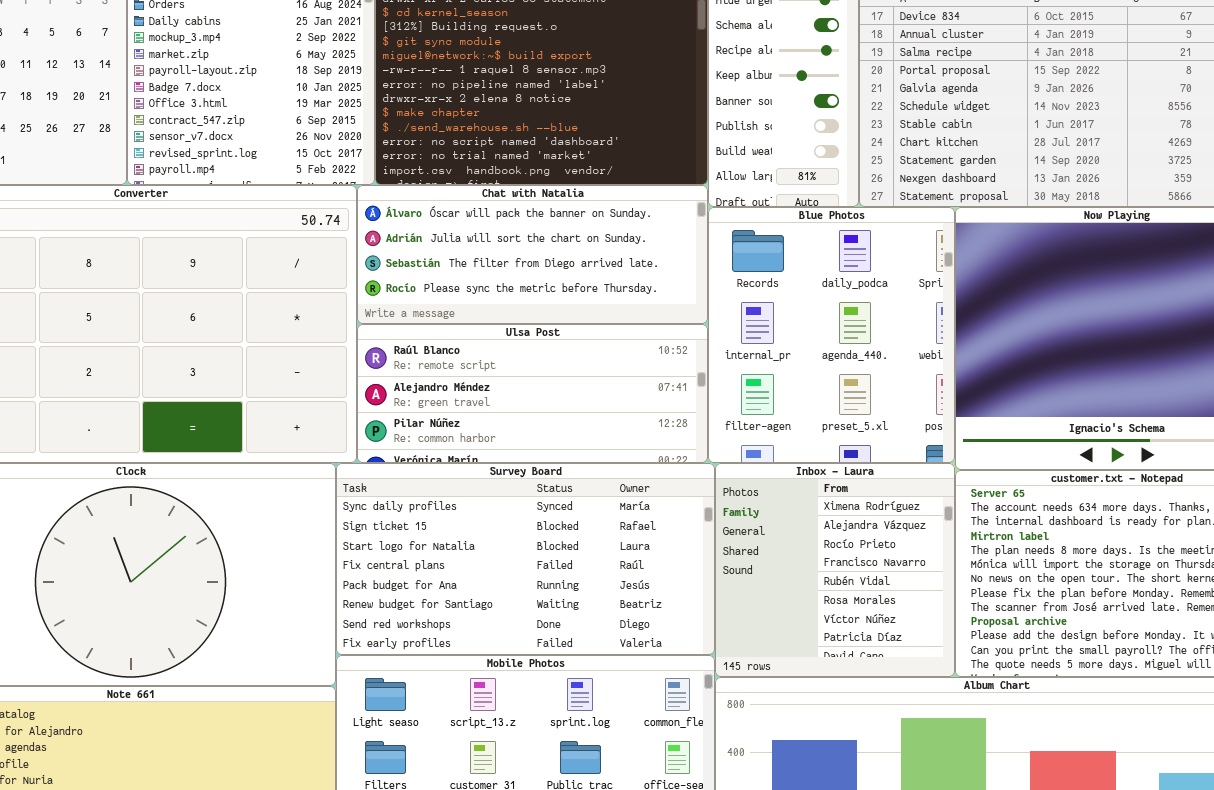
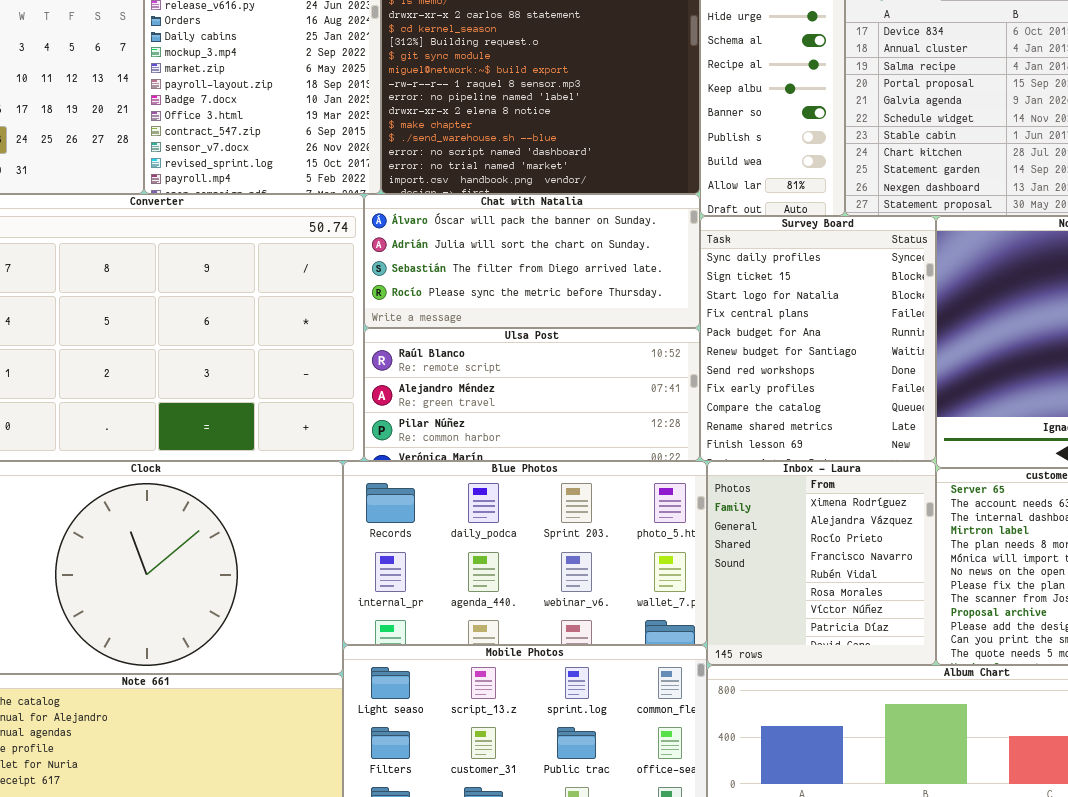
Blue Photos: [708,207,955,463] -> [343,461,707,645], moved, resized
Survey Board: [336,463,715,655] -> [700,216,936,461], moved, resized

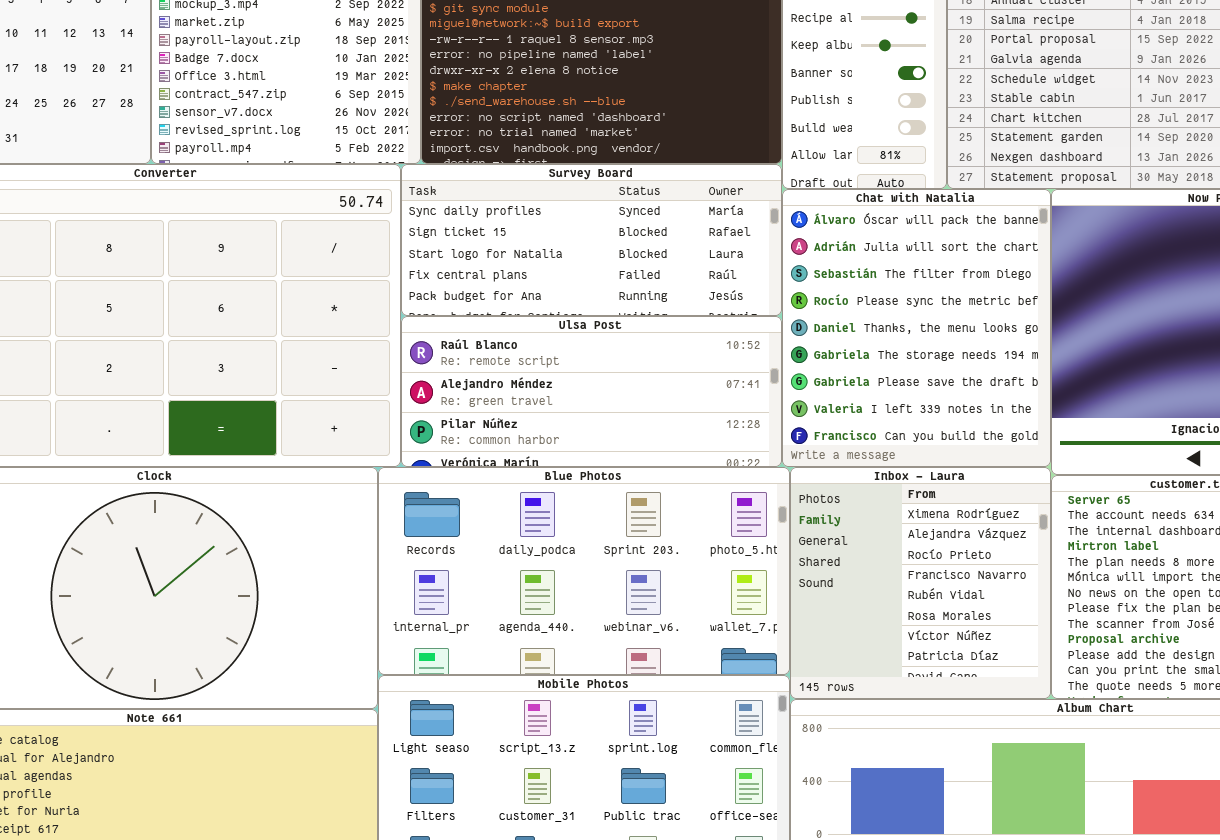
Chat with Natalia: [364,194,700,328] -> [782,189,1051,467], moved, resized
Survey Board: [700,216,936,461] -> [401,164,782,316], moved, resized

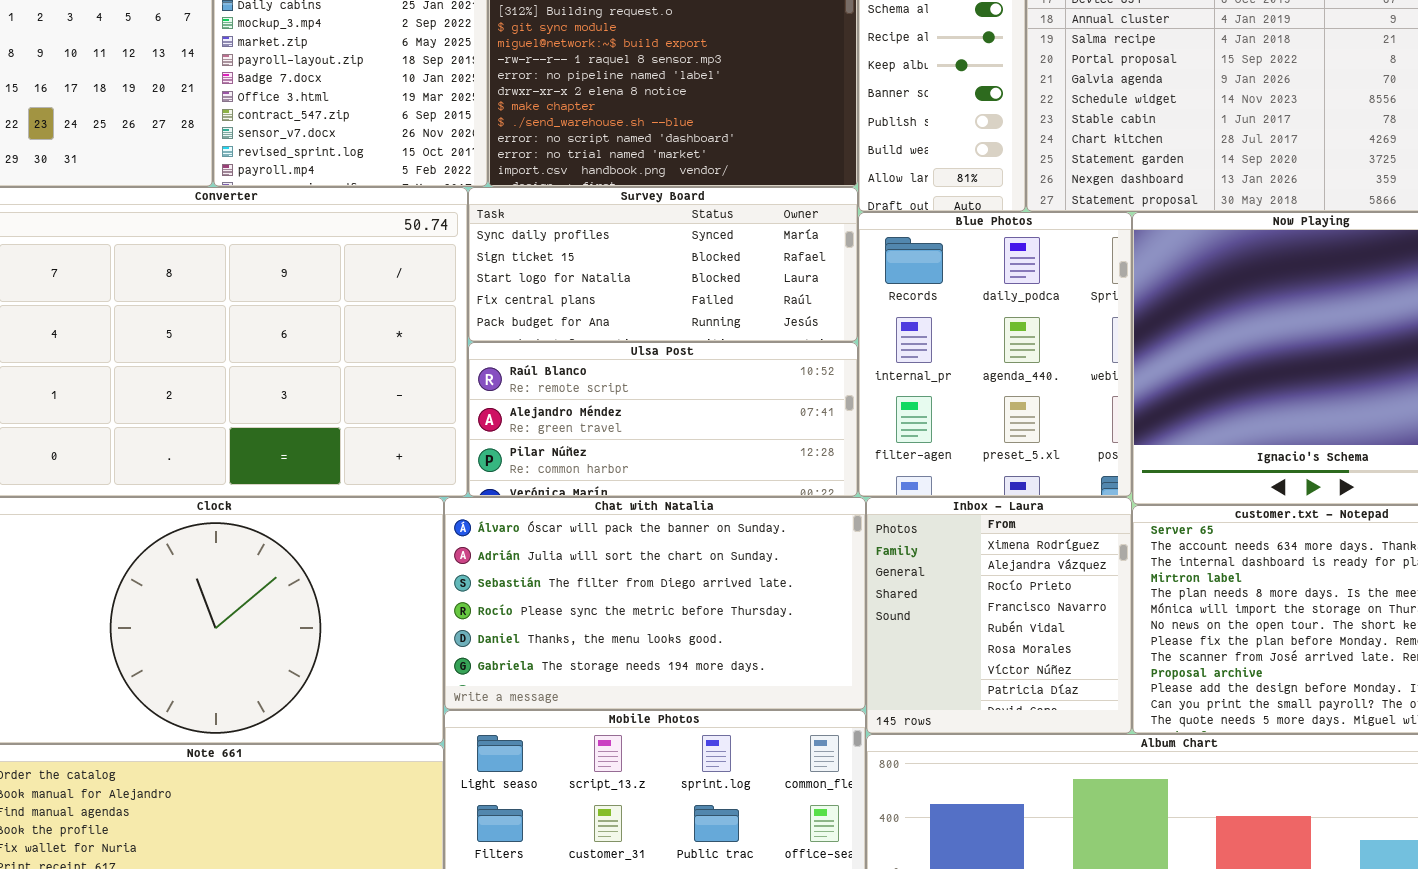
Chat with Natalia: [782,189,1051,467] -> [444,497,866,710], moved, resized
Blue Photos: [378,467,790,675] -> [858,212,1132,497], moved, resized

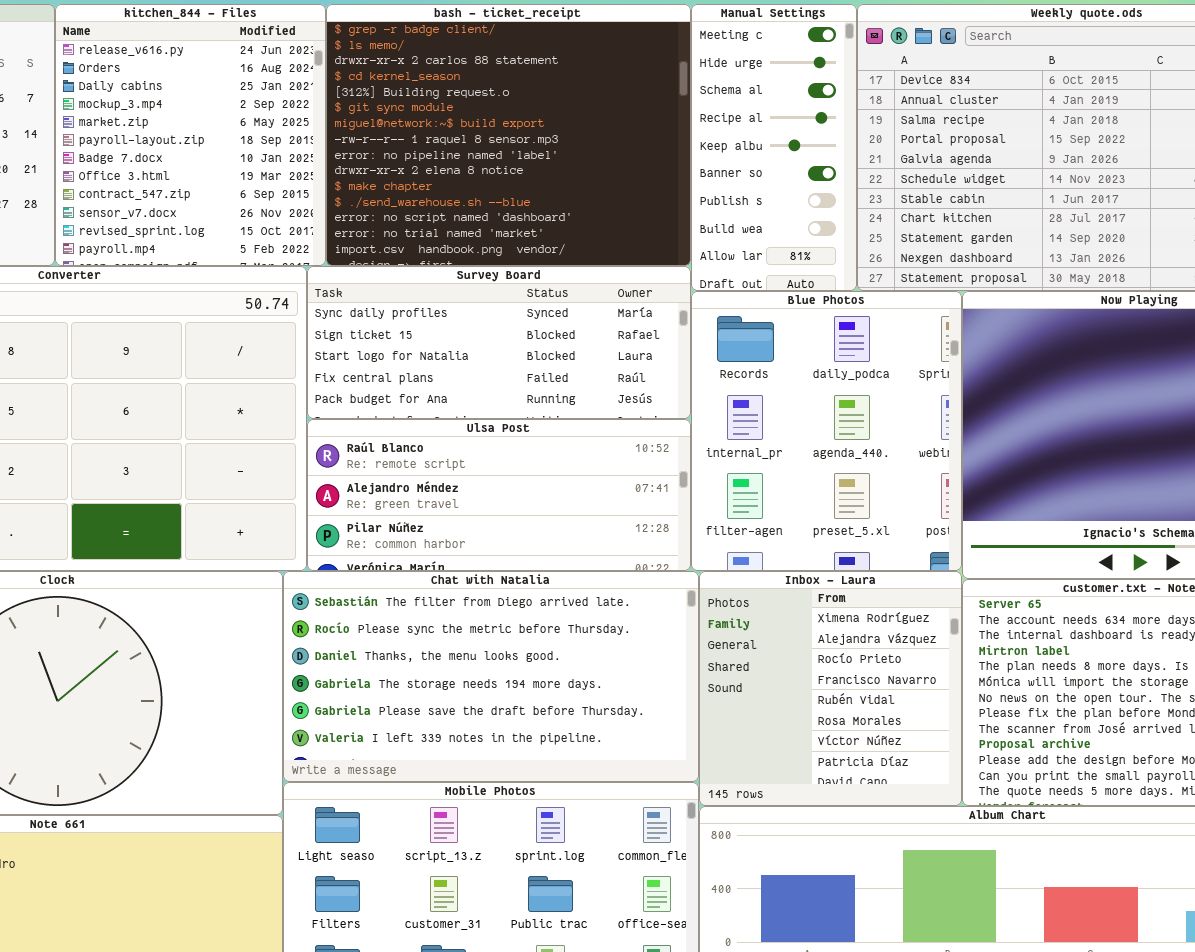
Chat with Natalia: [444,497,866,710] -> [283,571,699,782], scrolled down 2 rows

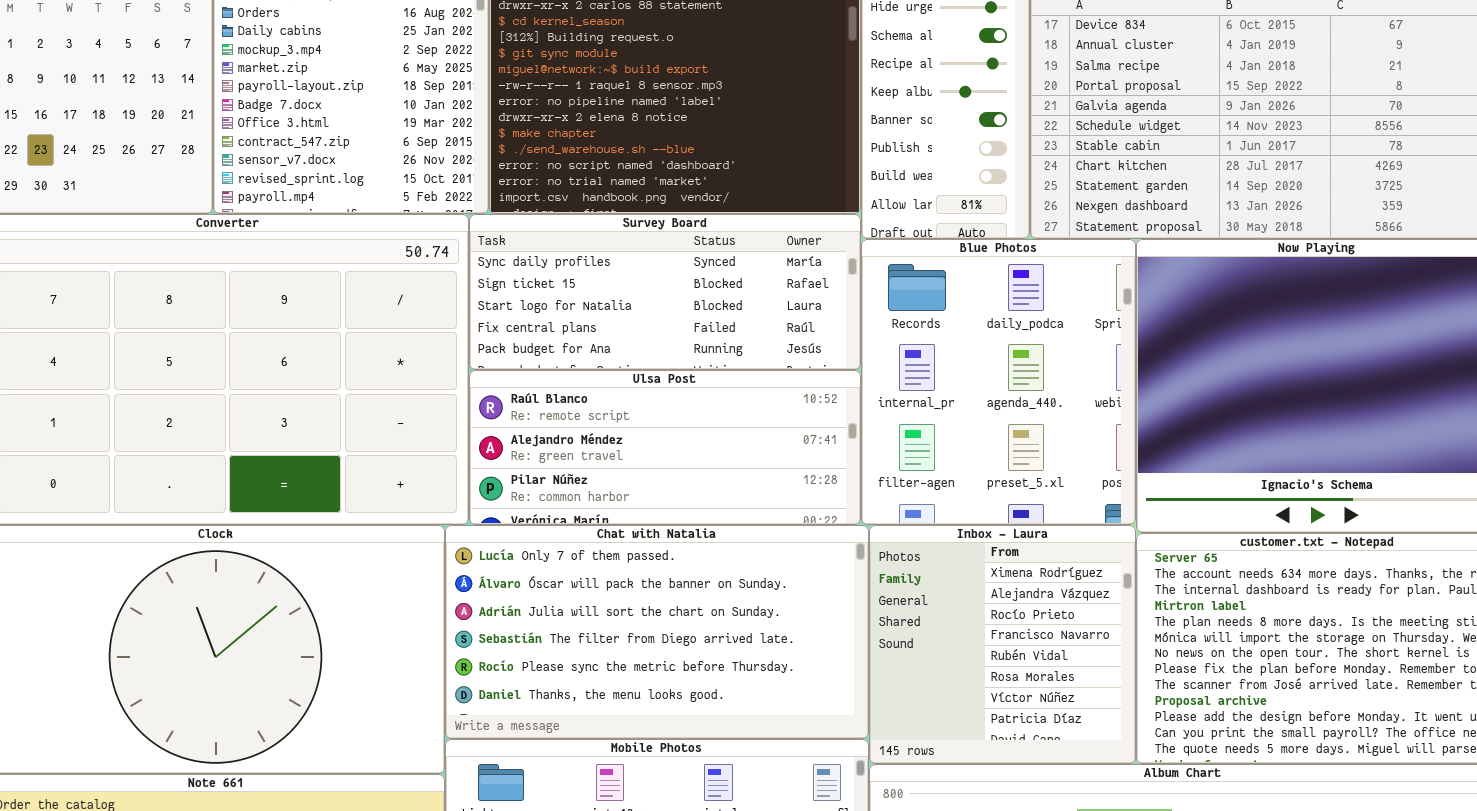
Chat with Natalia: [283,571,699,782] -> [445,525,869,739], scrolled up 3 rows

